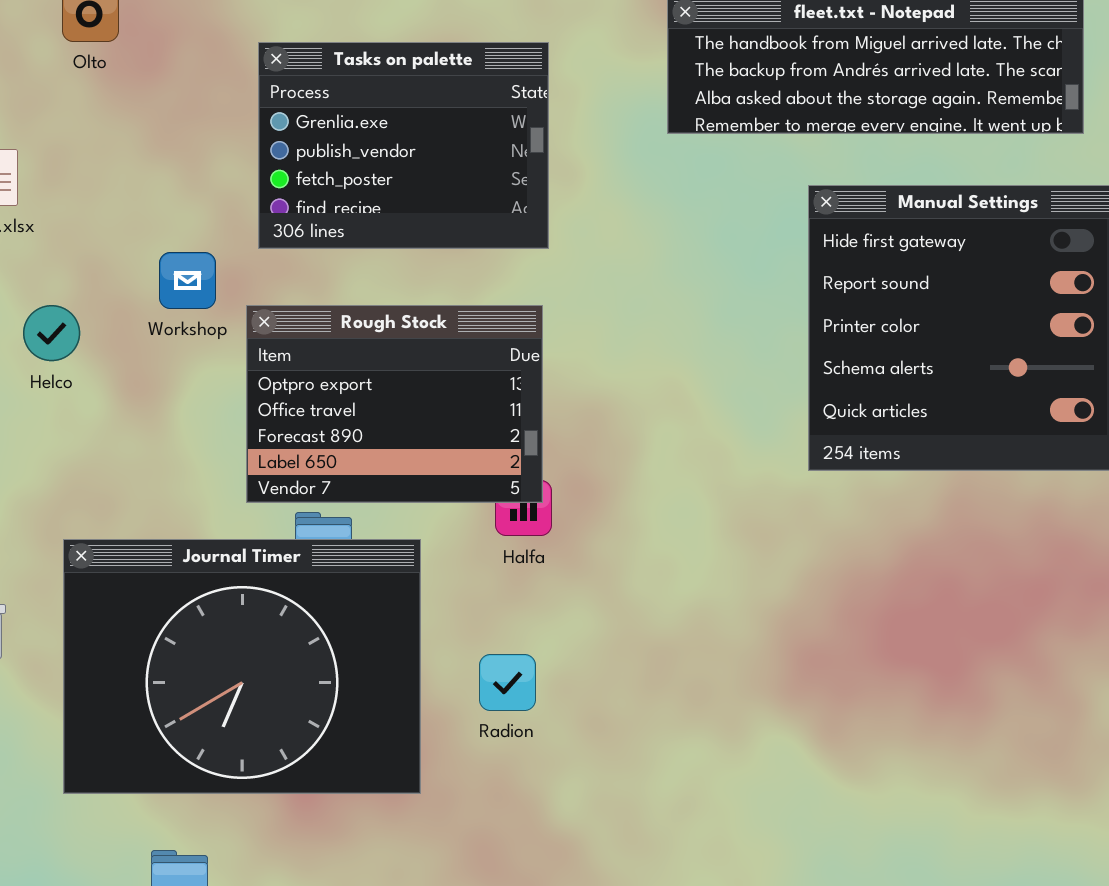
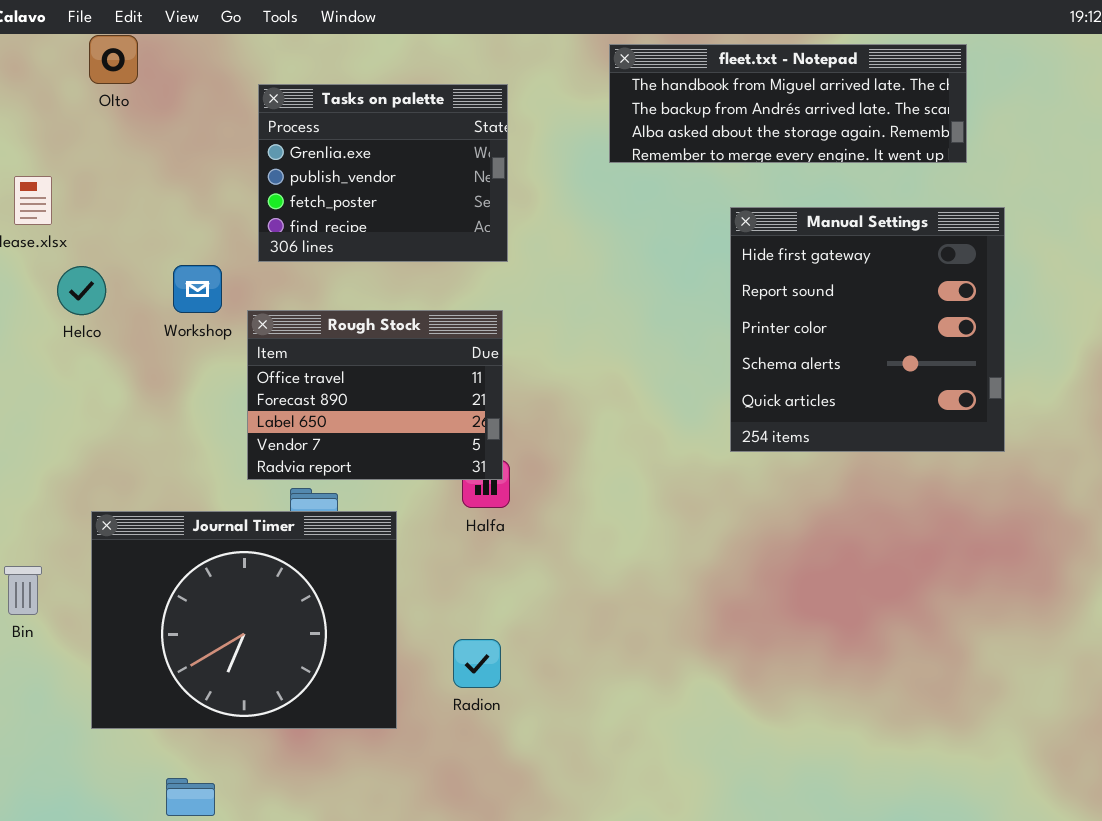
Helco: [23,305,80,361] -> [57,266,106,315], moved
Rough Stock: [246,305,543,503] -> [247,310,503,480], scrolled down 1 row
Radion: [479,654,536,711] -> [453,639,501,688], moved

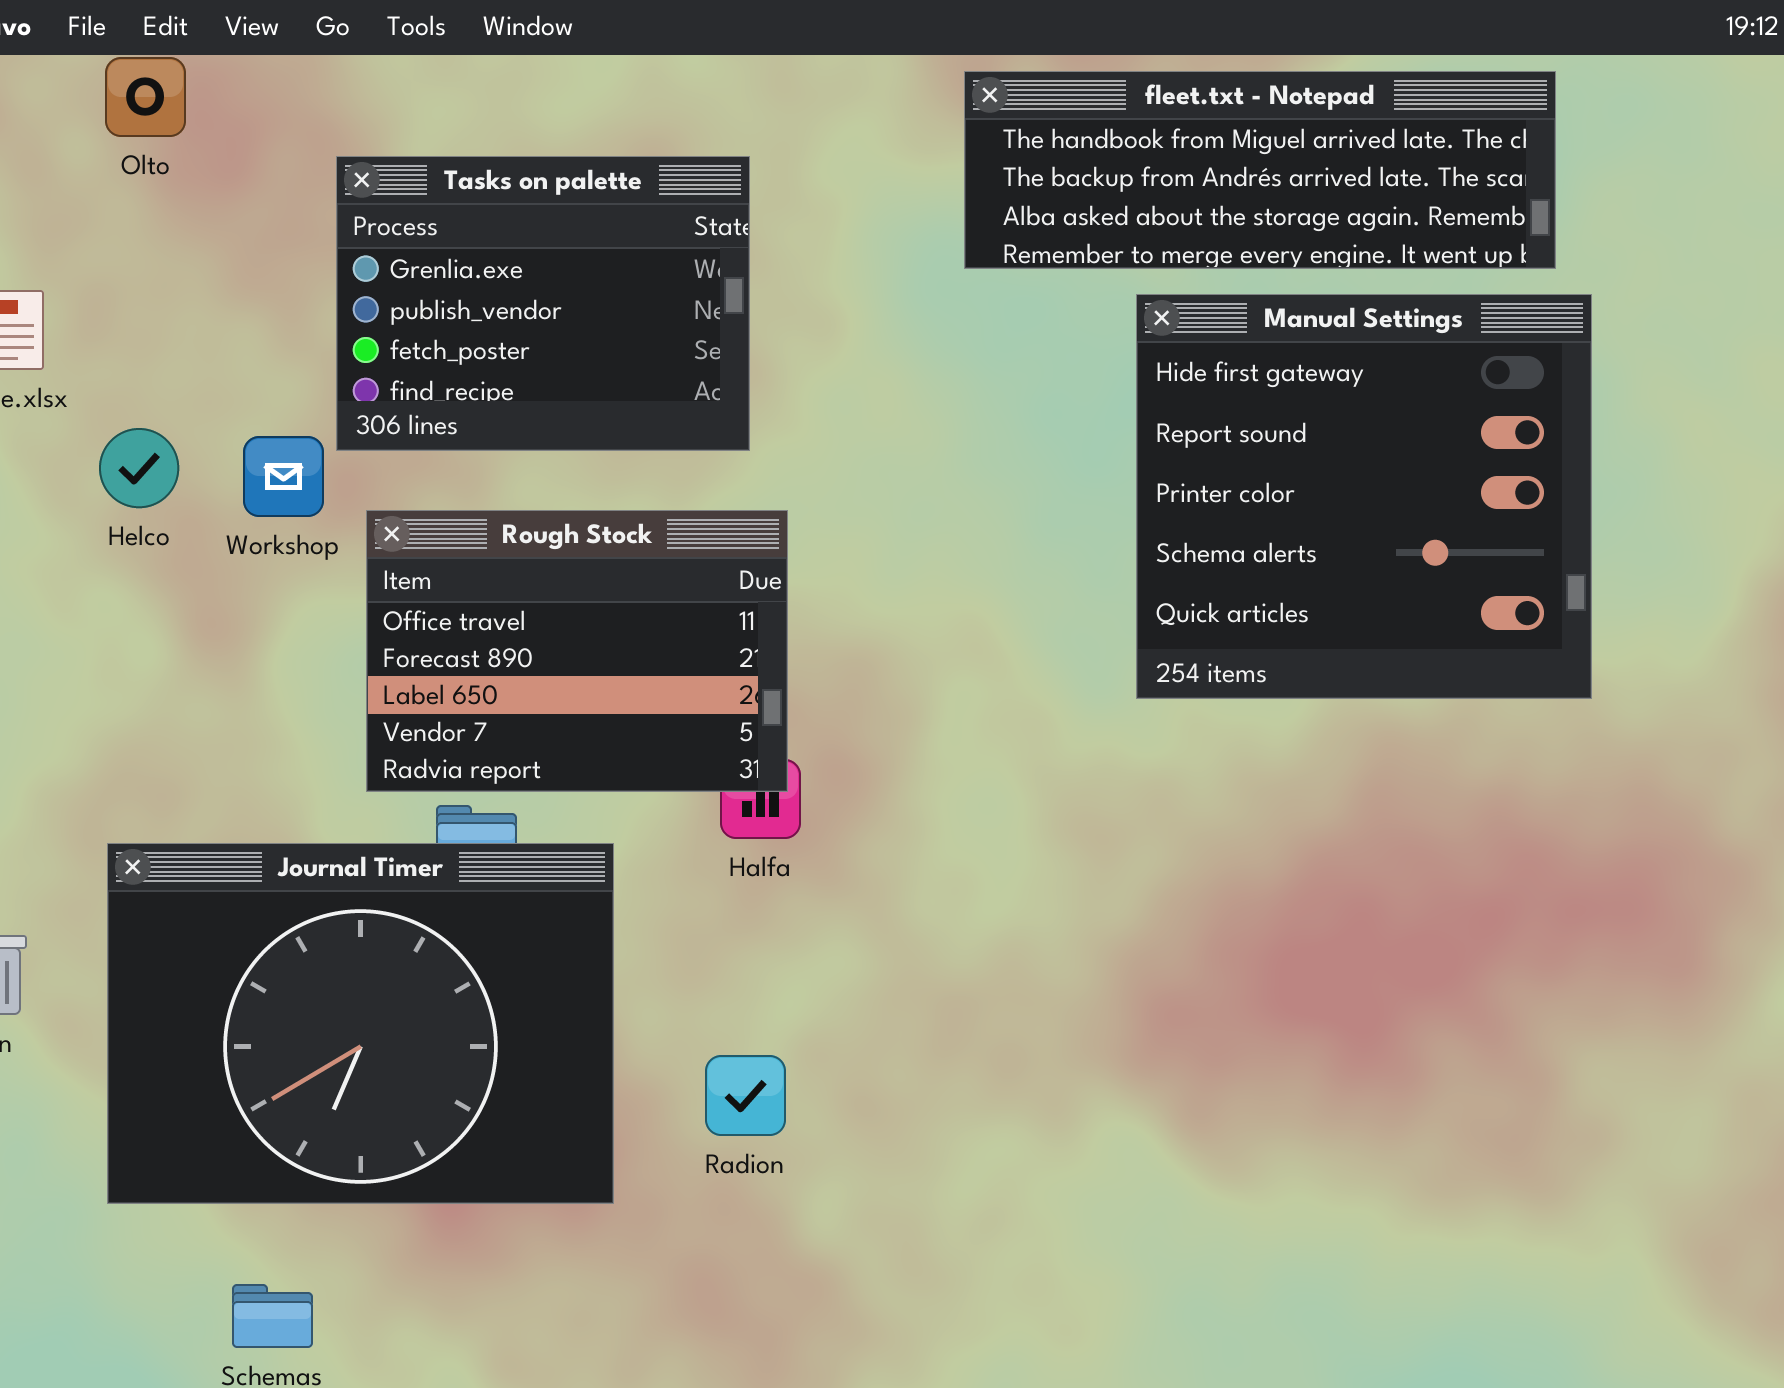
Tasks on palette: [258,84,508,262] -> [336,156,750,451], moved
Manual Settings: [730,207,1005,452] -> [1136,294,1592,699], moved
Helco: [57,266,106,315] -> [99,428,179,508], moved

